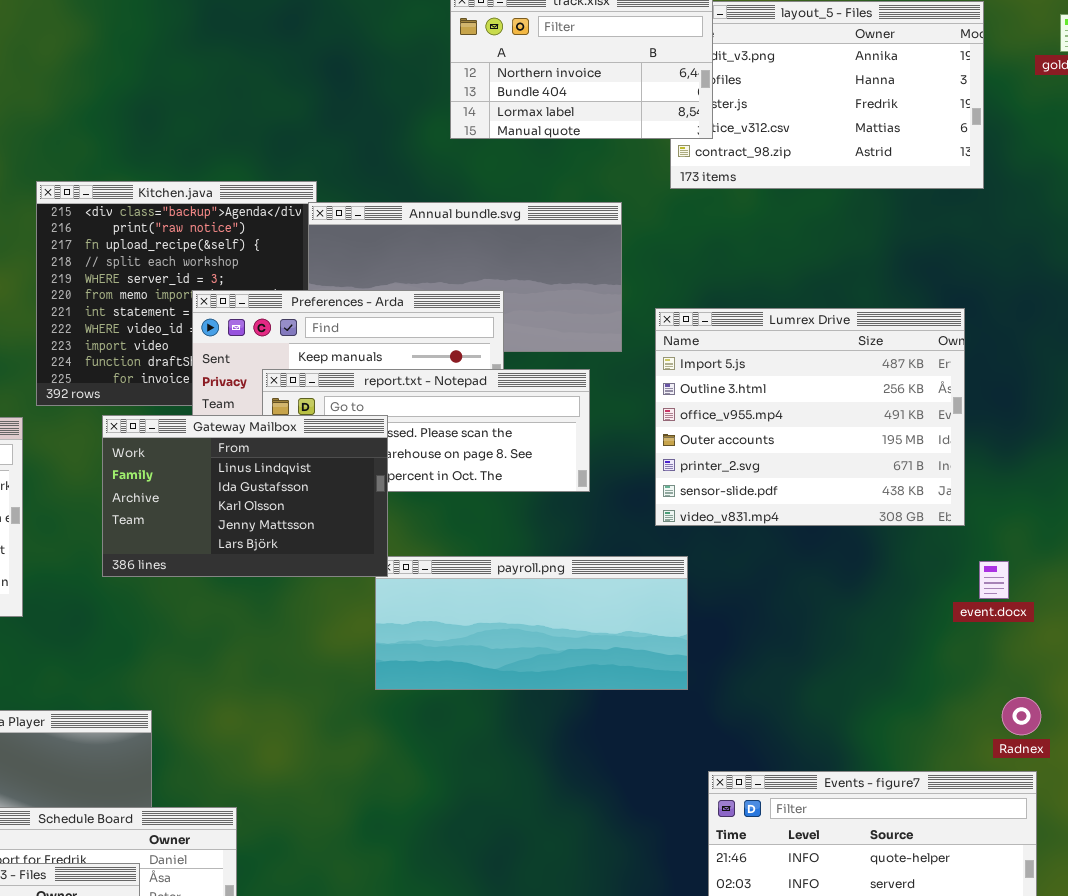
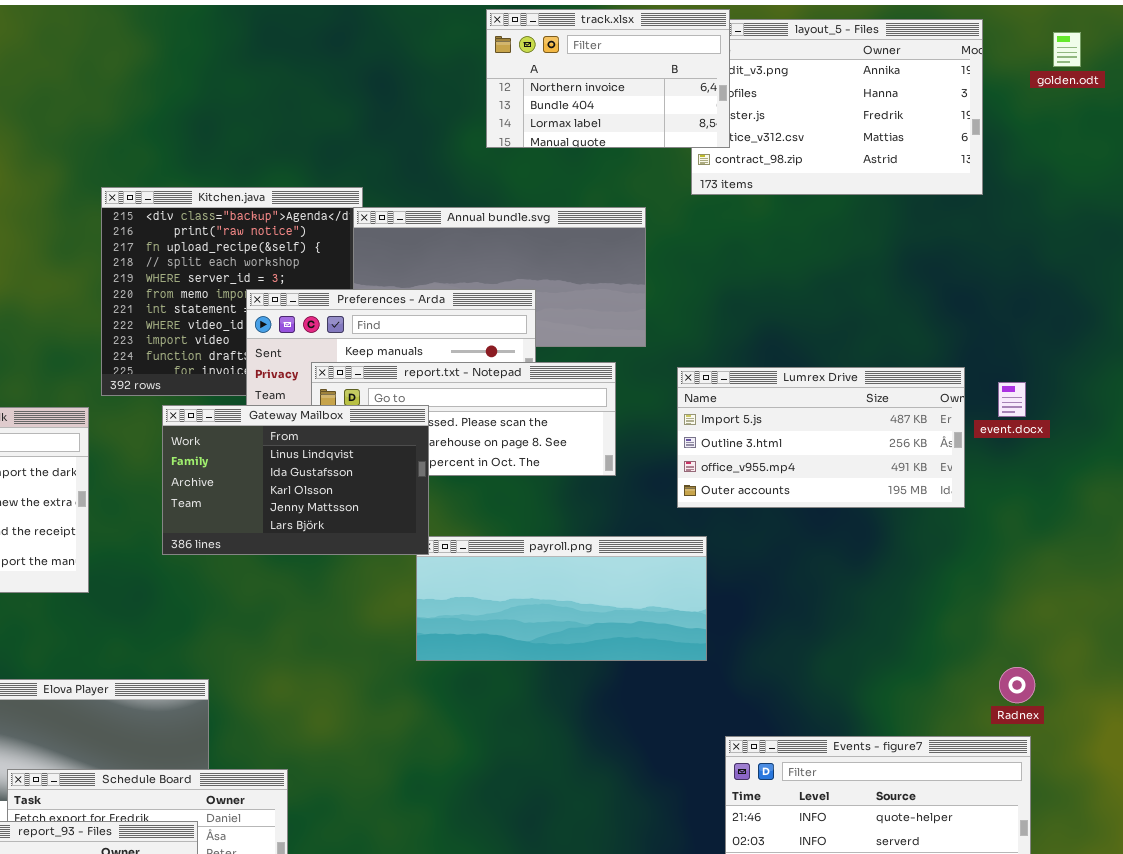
Lumrex Drive: [655,308,965,526] -> [677,367,965,508], resized
event.docx: [979,561,1009,599] -> [998,382,1026,417], moved

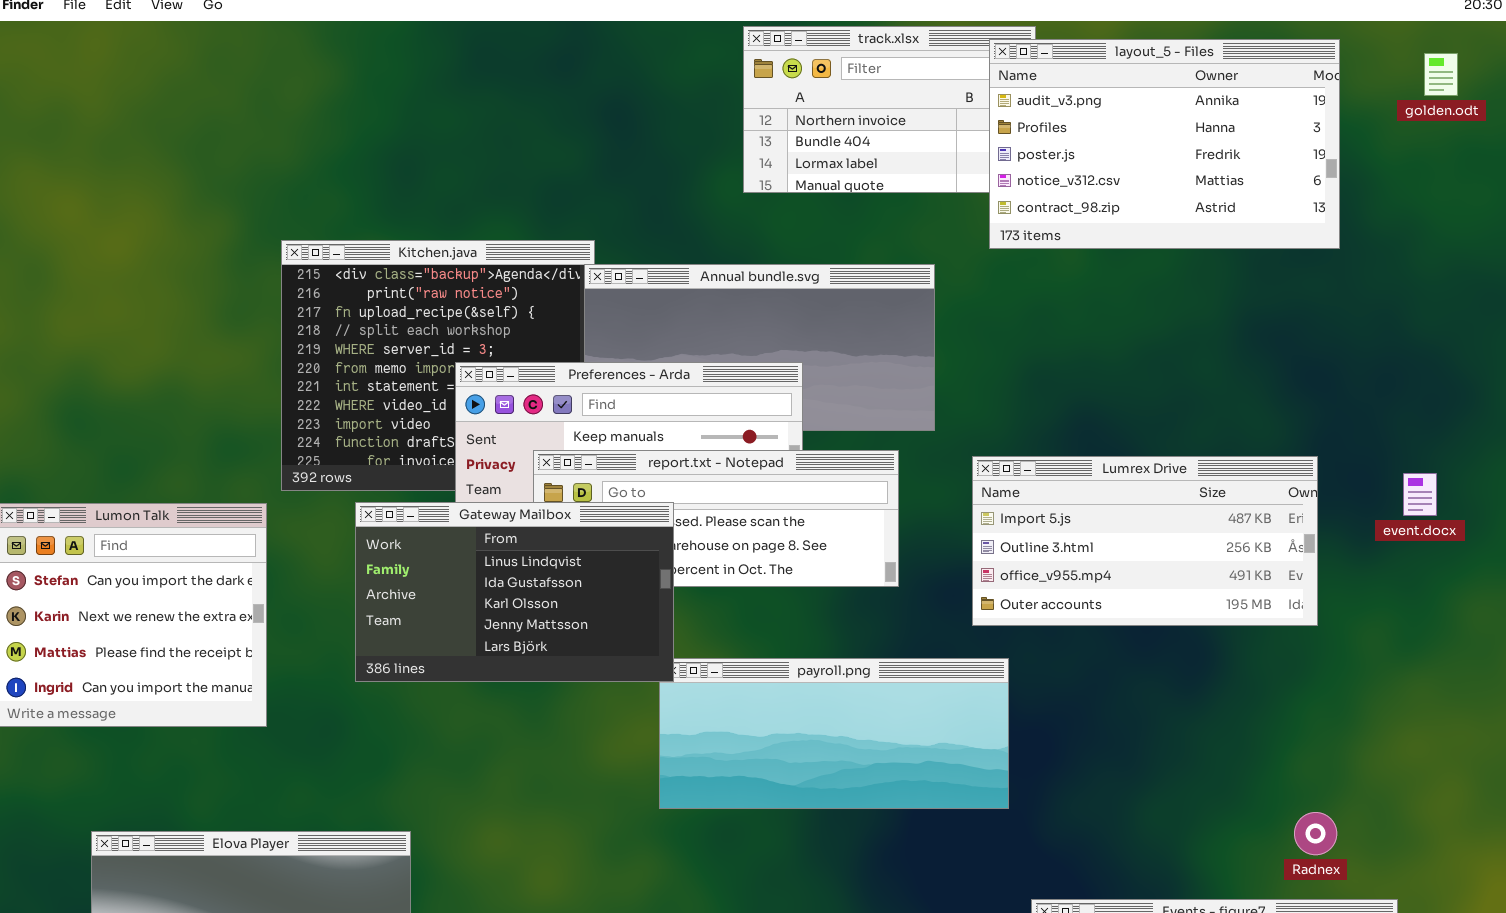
layout_5 - Files: [691,19,983,195] -> [989,39,1340,249], raised
event.docx: [998,382,1026,417] -> [1403,473,1437,516], moved
Radnex: [999,667,1035,703] -> [1294,812,1337,855], moved

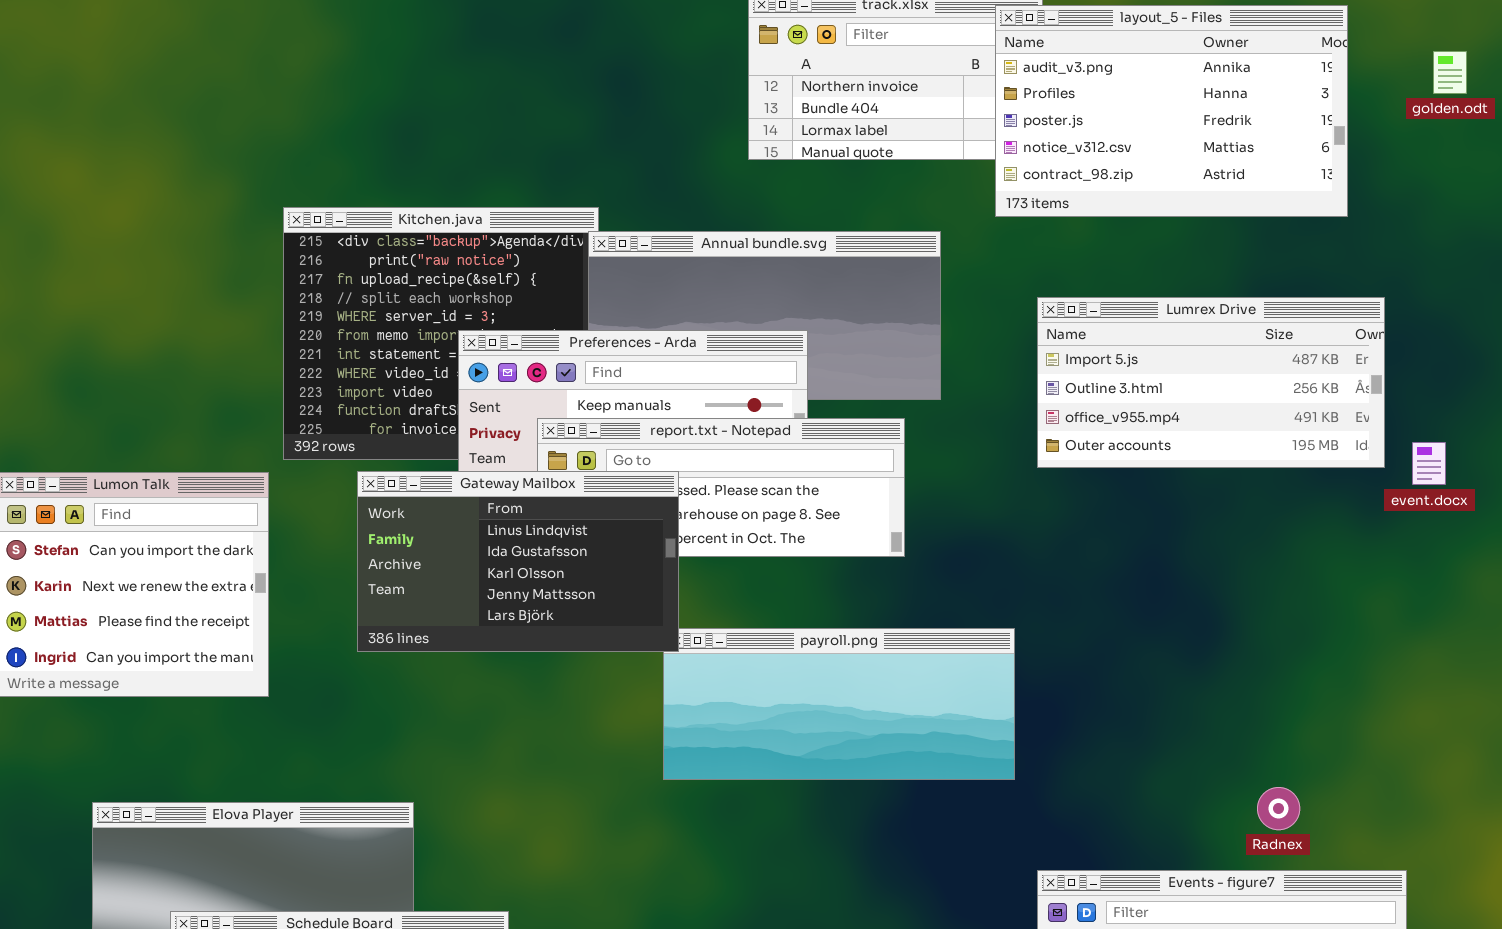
golden.odt: [1424,53,1458,96] -> [1433,51,1467,94], moved
Lumrex Drive: [972,456,1318,626] -> [1037,297,1385,468], moved
Radnex: [1294,812,1337,855] -> [1257,787,1300,830], moved

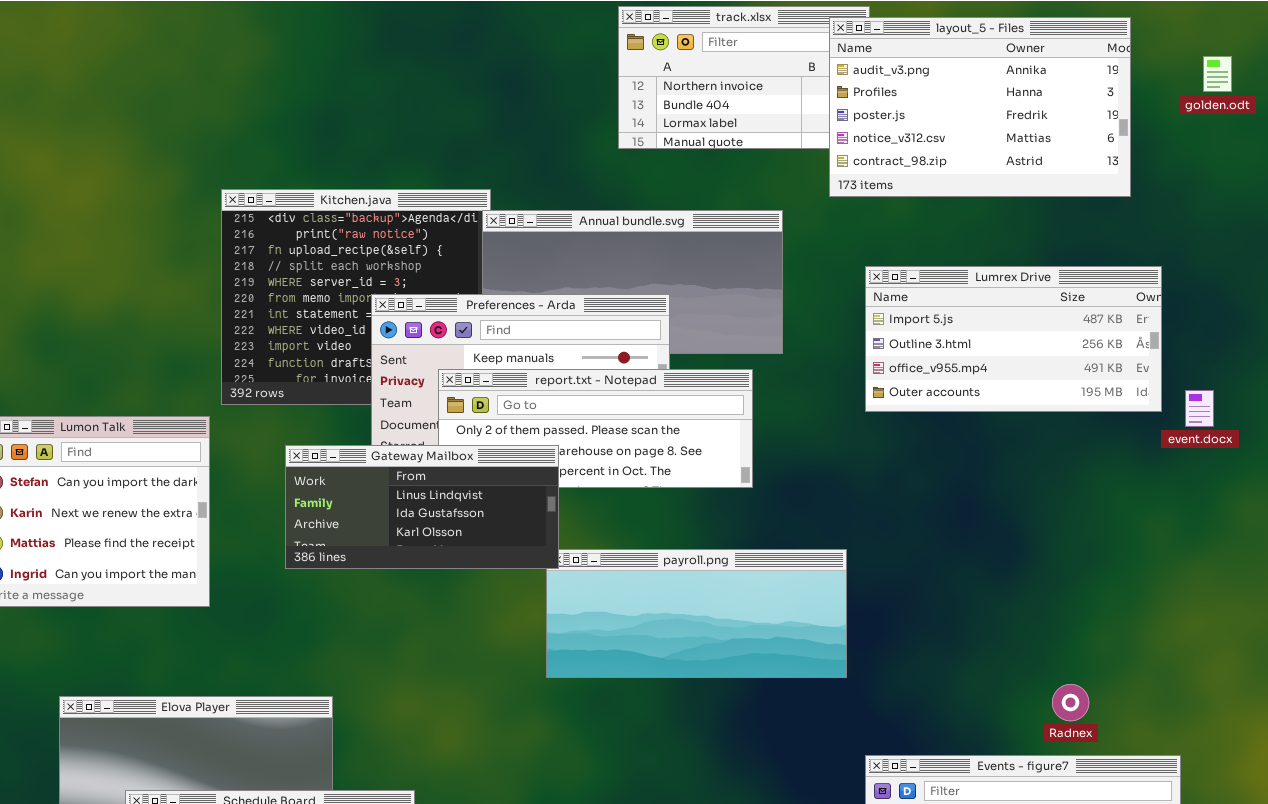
Gateway Mailbox: [357,471,679,652] -> [285,445,559,569], resized

